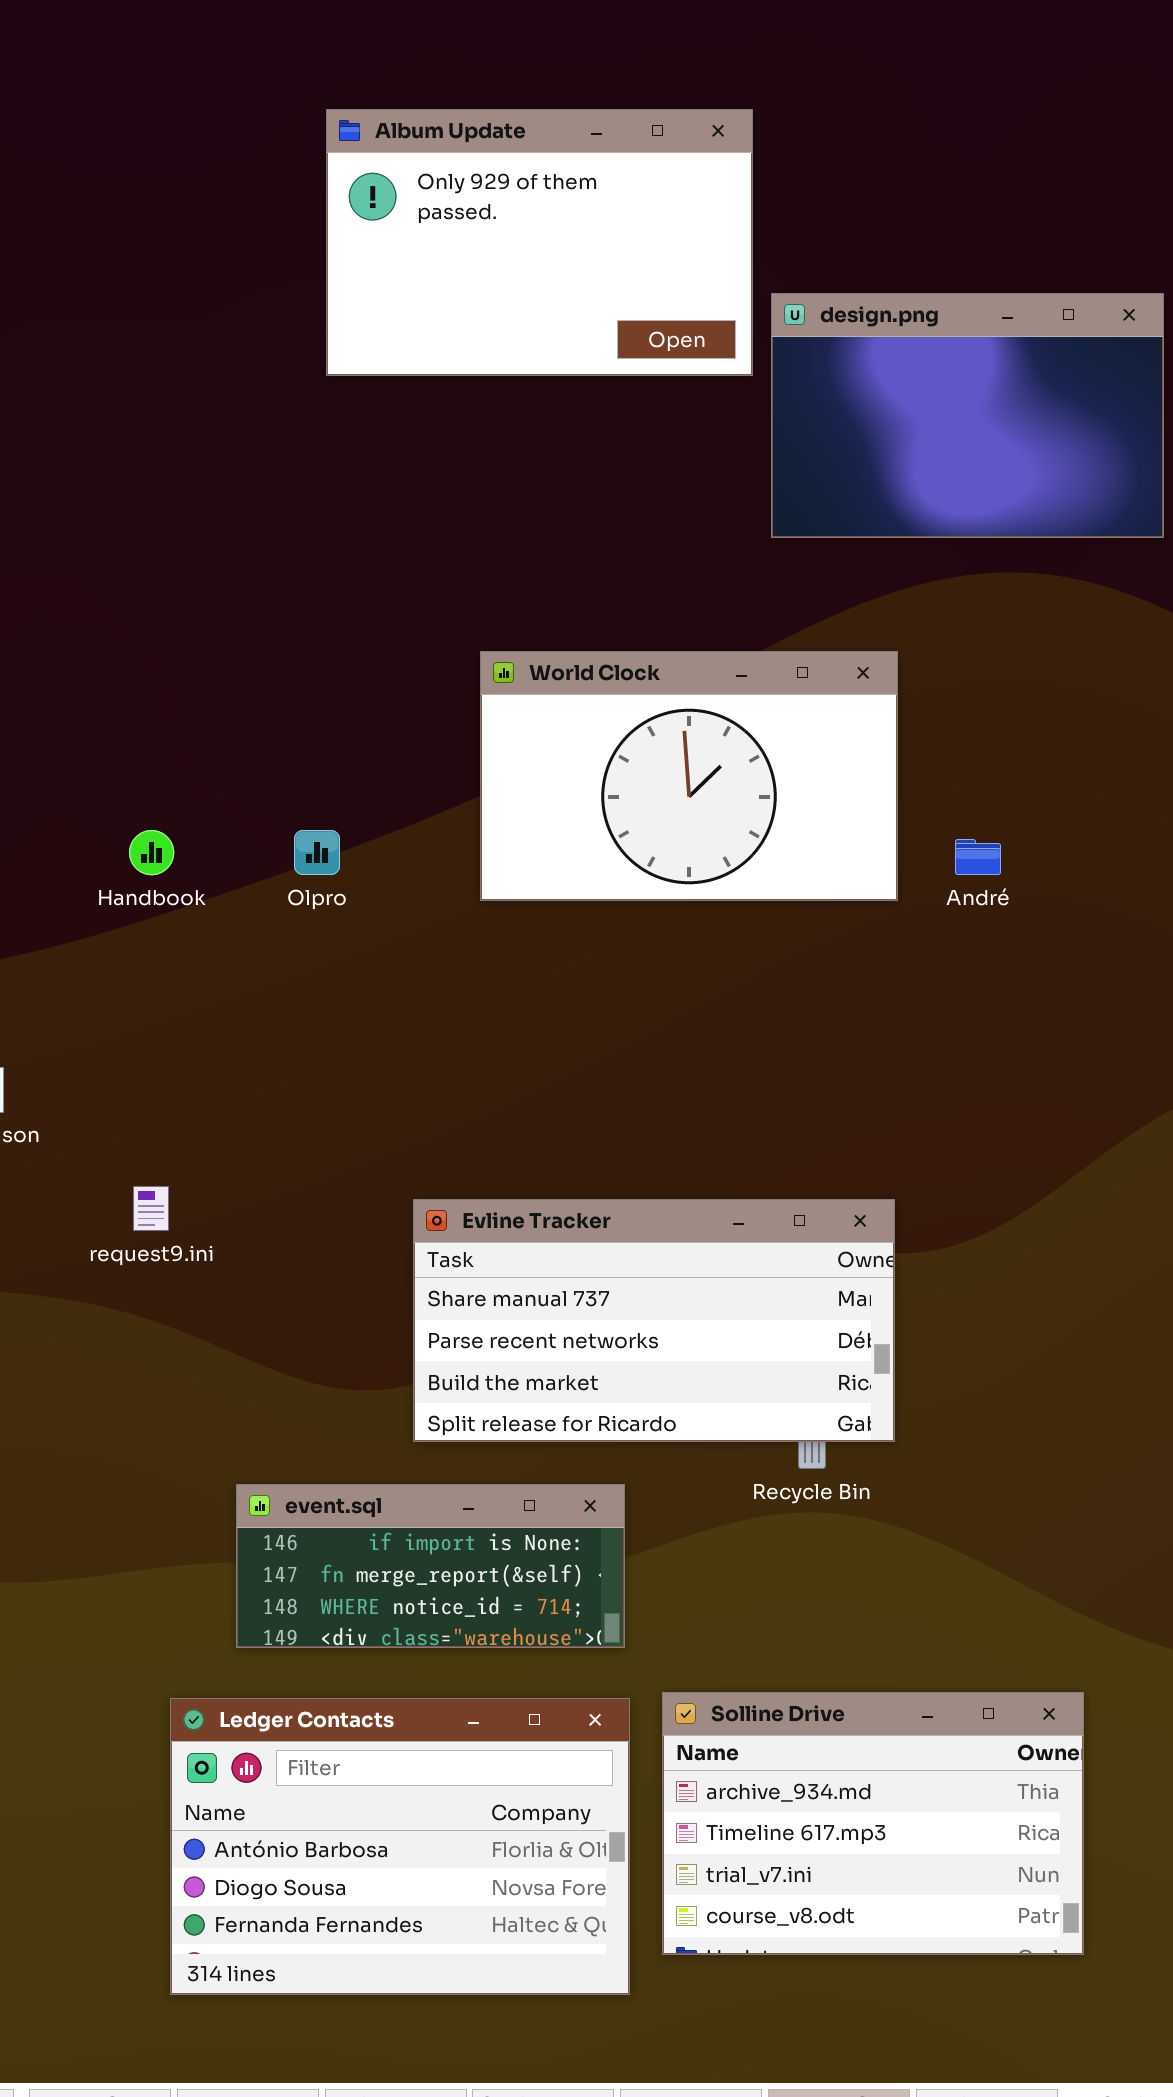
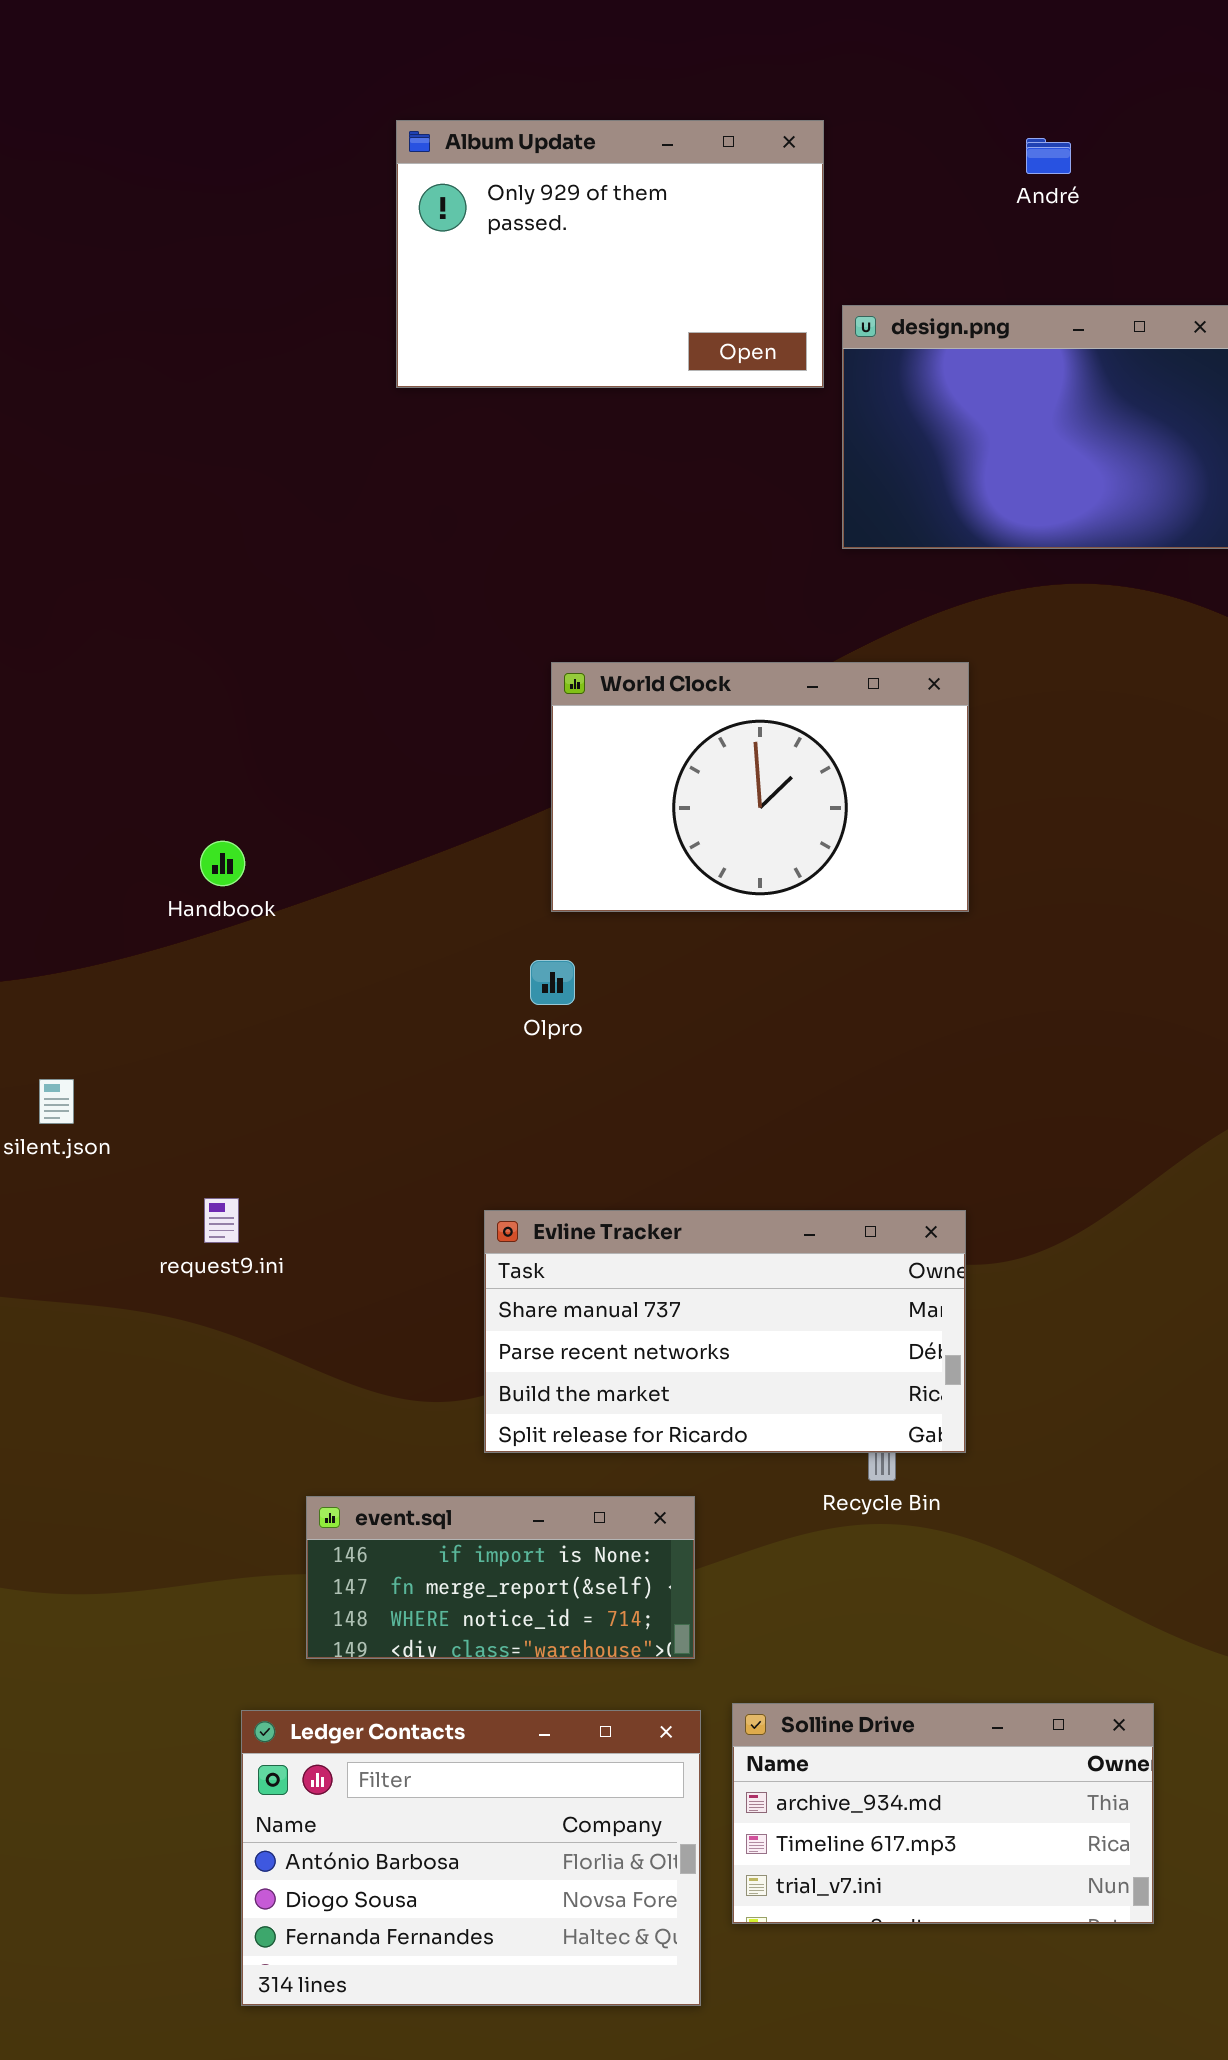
Olpro: [294,830,340,875] -> [530,960,575,1005], moved
André: [955,839,1001,875] -> [1026,138,1071,174], moved
Solline Drive: [662,1692,1084,1955] -> [732,1703,1154,1924], resized

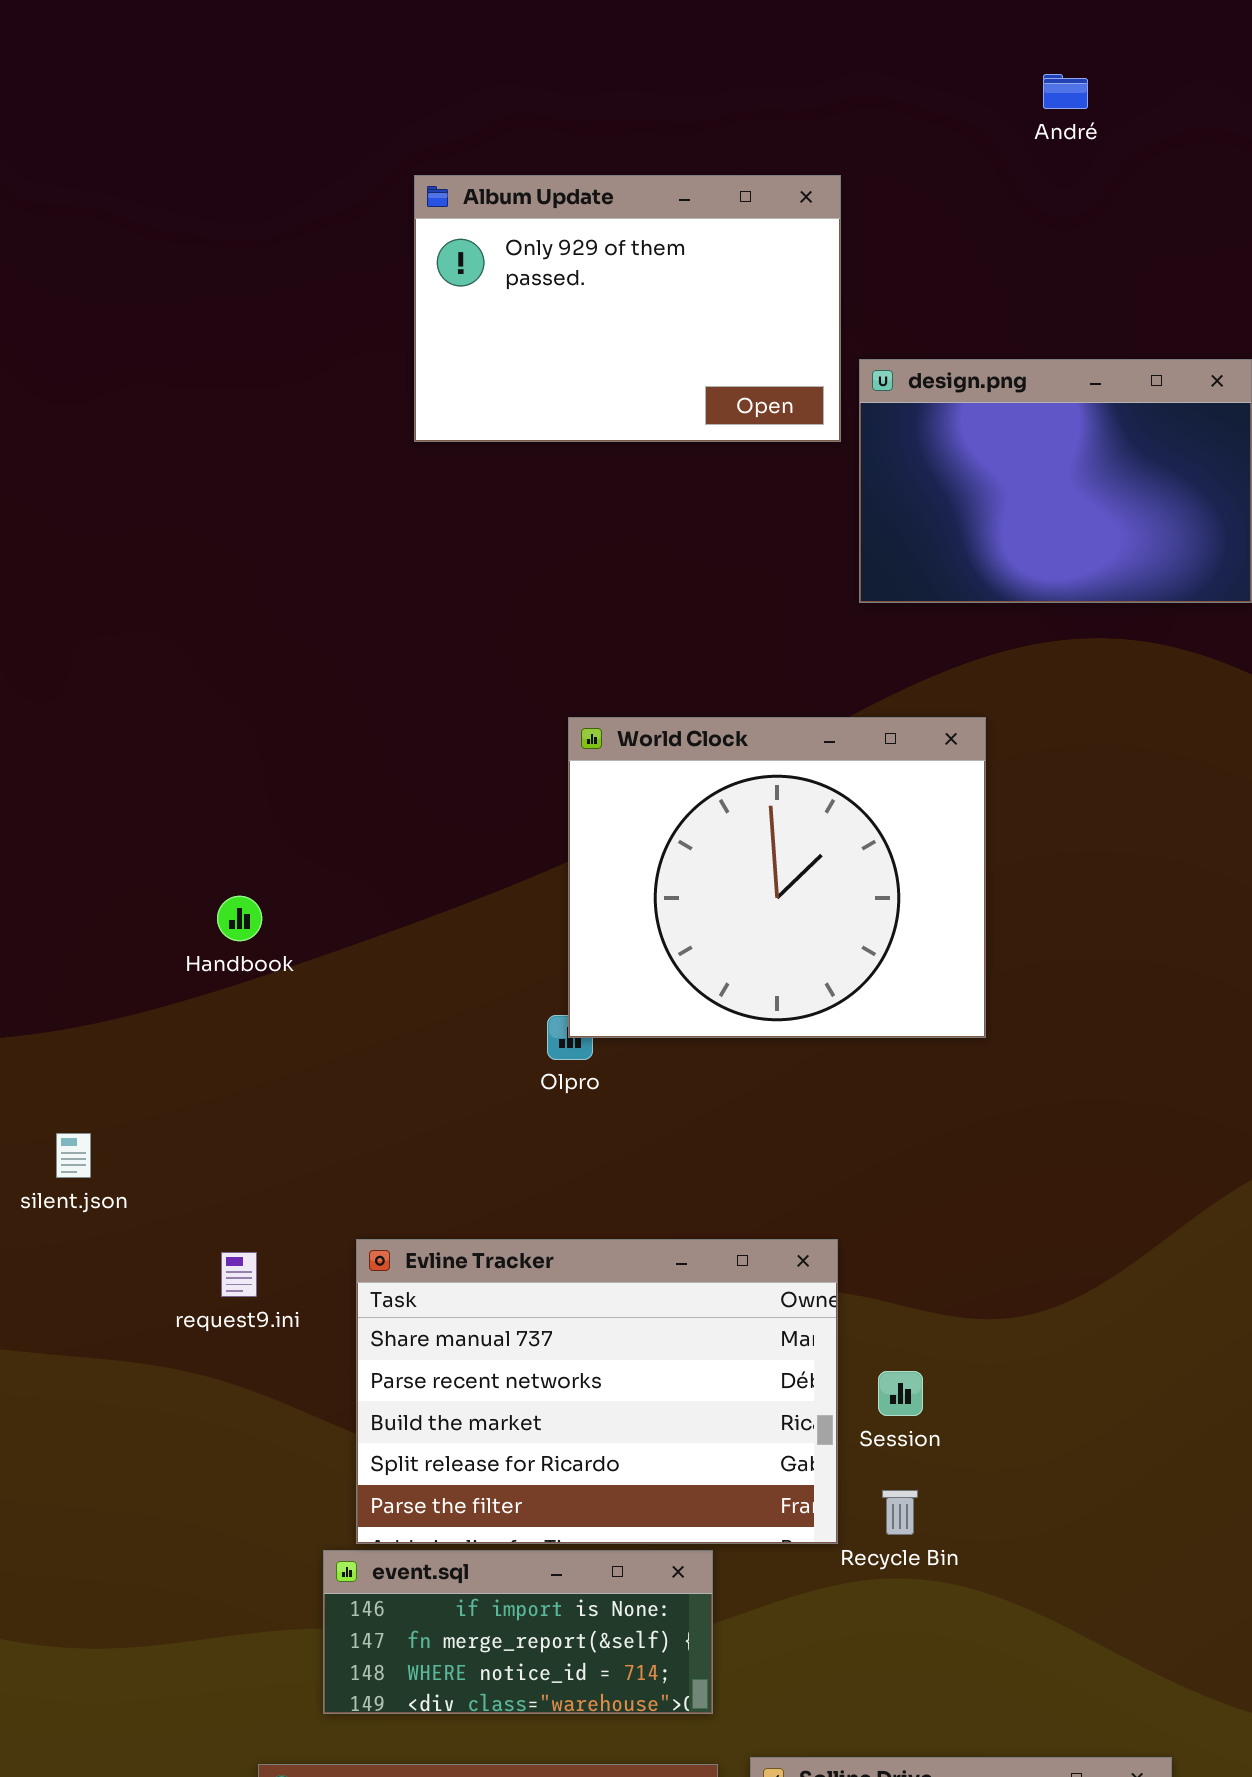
André: [1026,138,1071,174] -> [1043,74,1088,109], moved
World Clock: [551,662,969,912] -> [568,717,986,1038], resized
Evline Tracker: [484,1210,966,1453] -> [356,1239,838,1544], moved, resized

